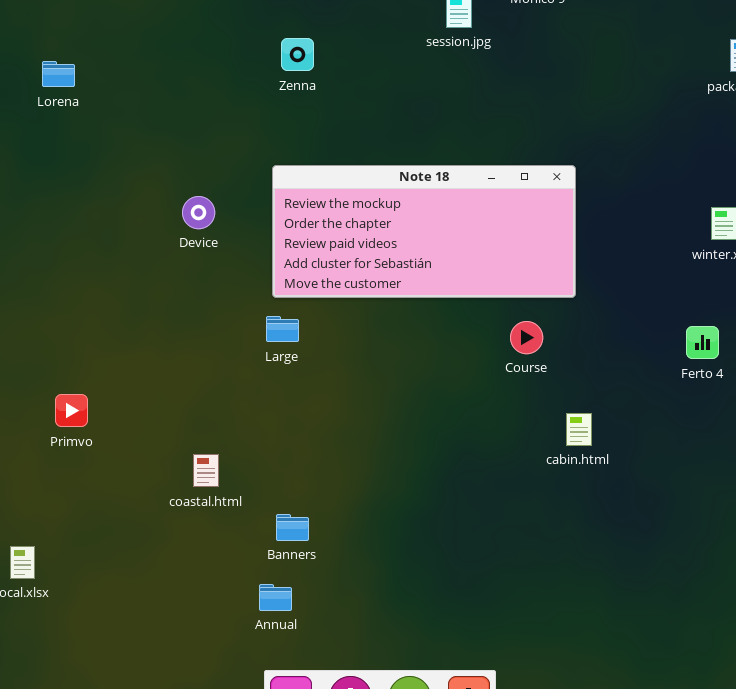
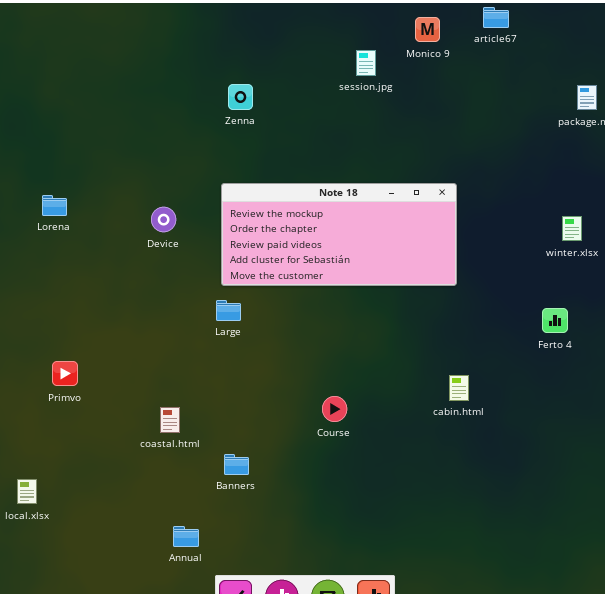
Lorena: [42,61,75,87] -> [42,195,67,216], moved
Course: [510,321,543,354] -> [322,396,347,422], moved
Annual: [259,584,292,611] -> [173,526,199,547], moved

